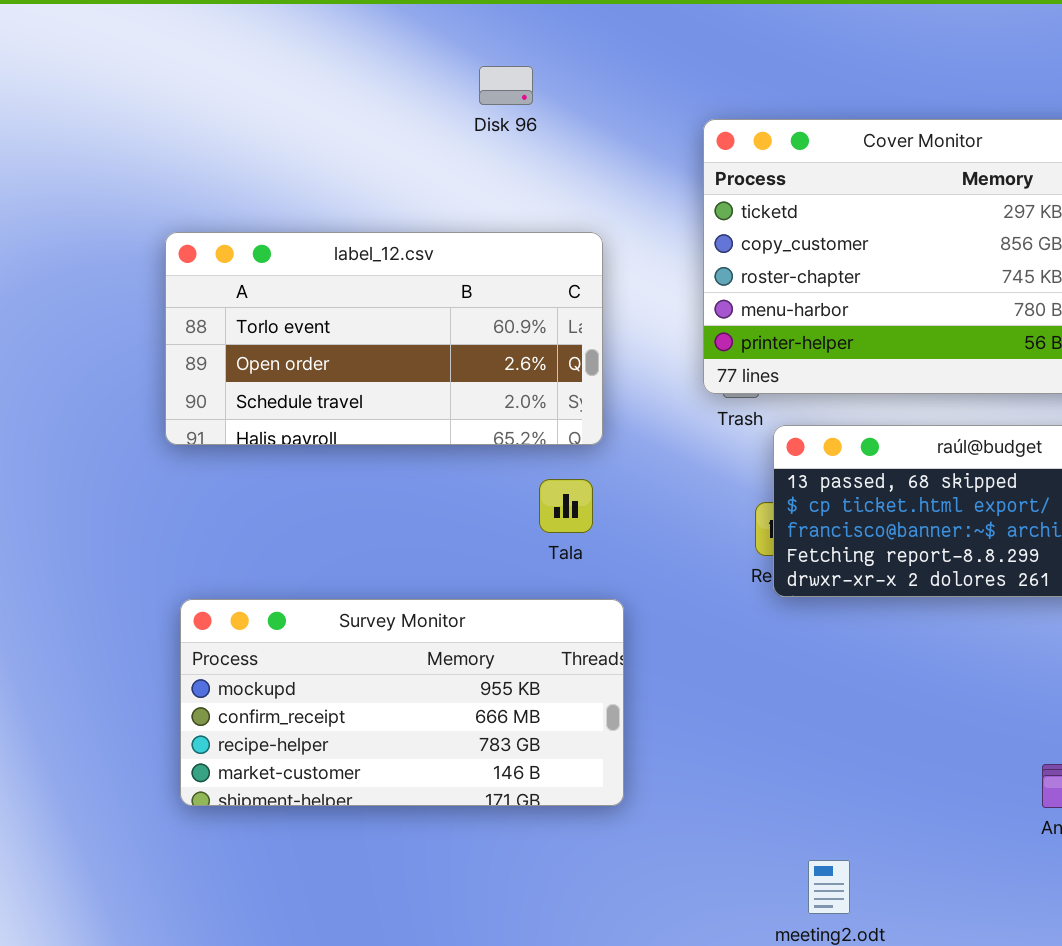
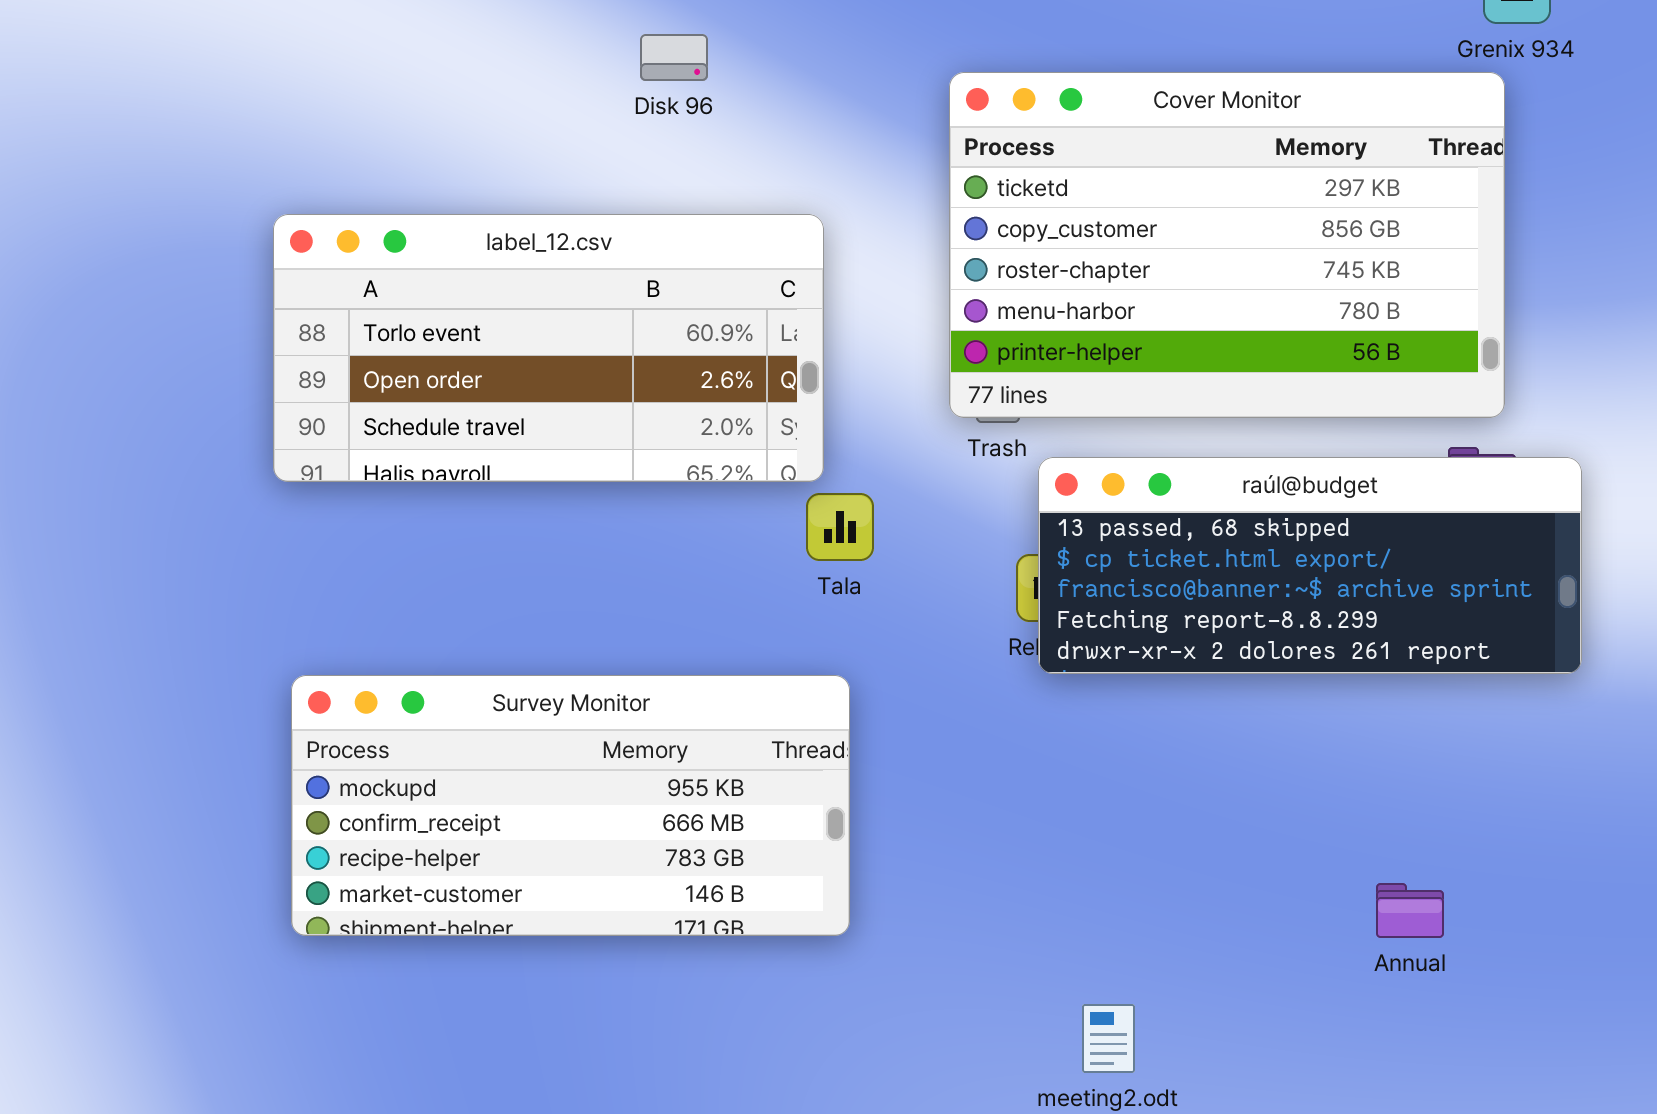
Disk 96: [479,66,533,105] -> [640,34,708,81], moved
Tala: [539,479,593,533] -> [806,493,874,561], moved

